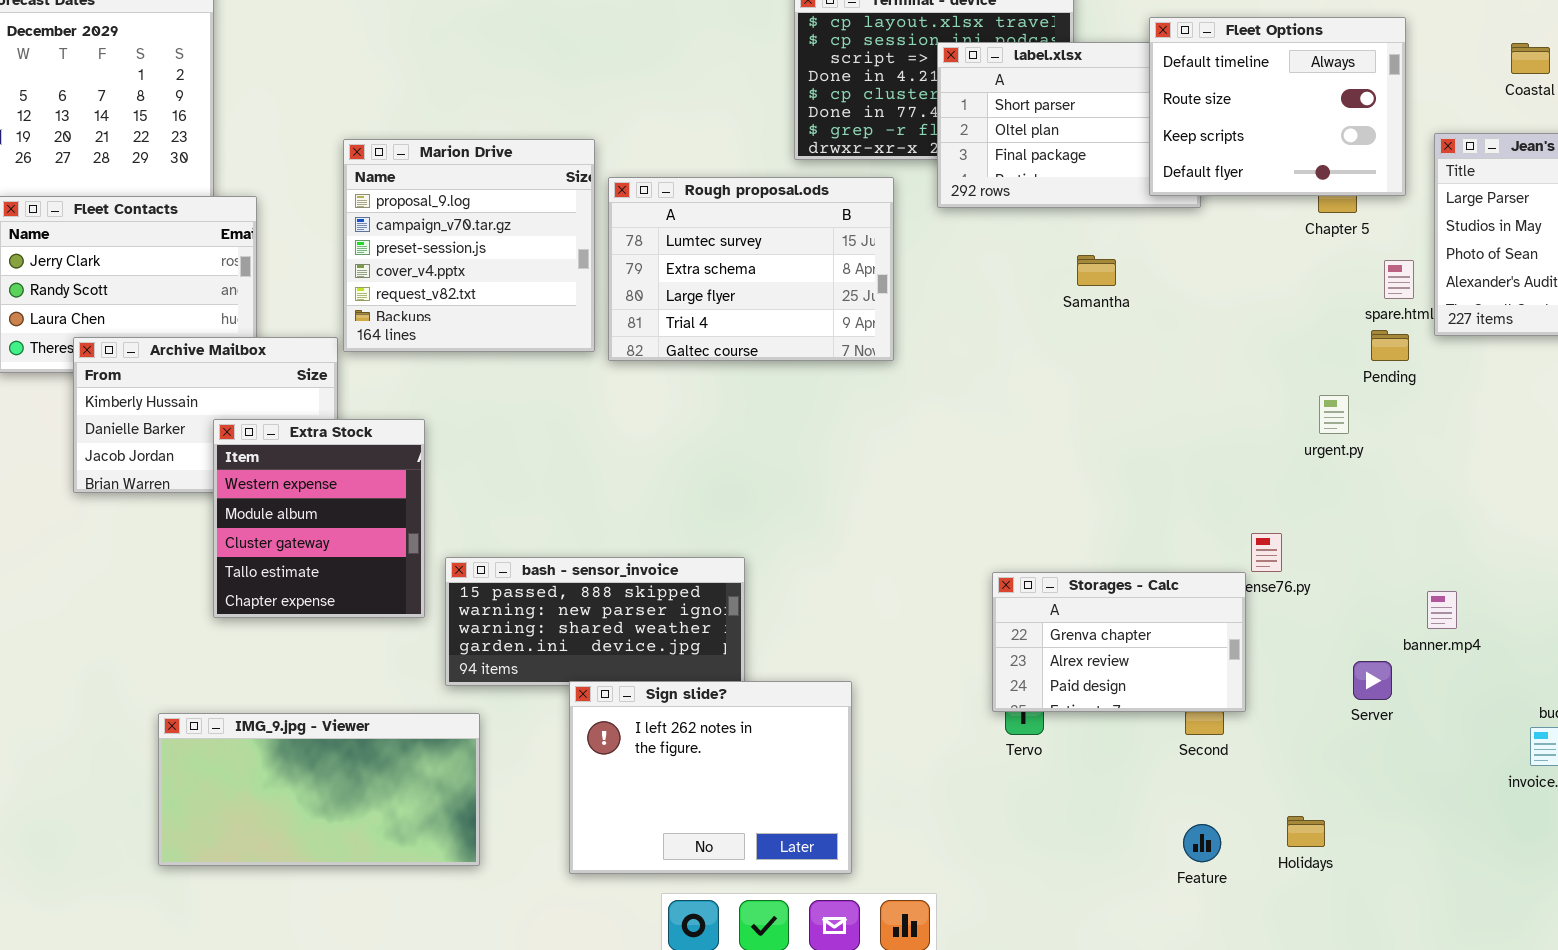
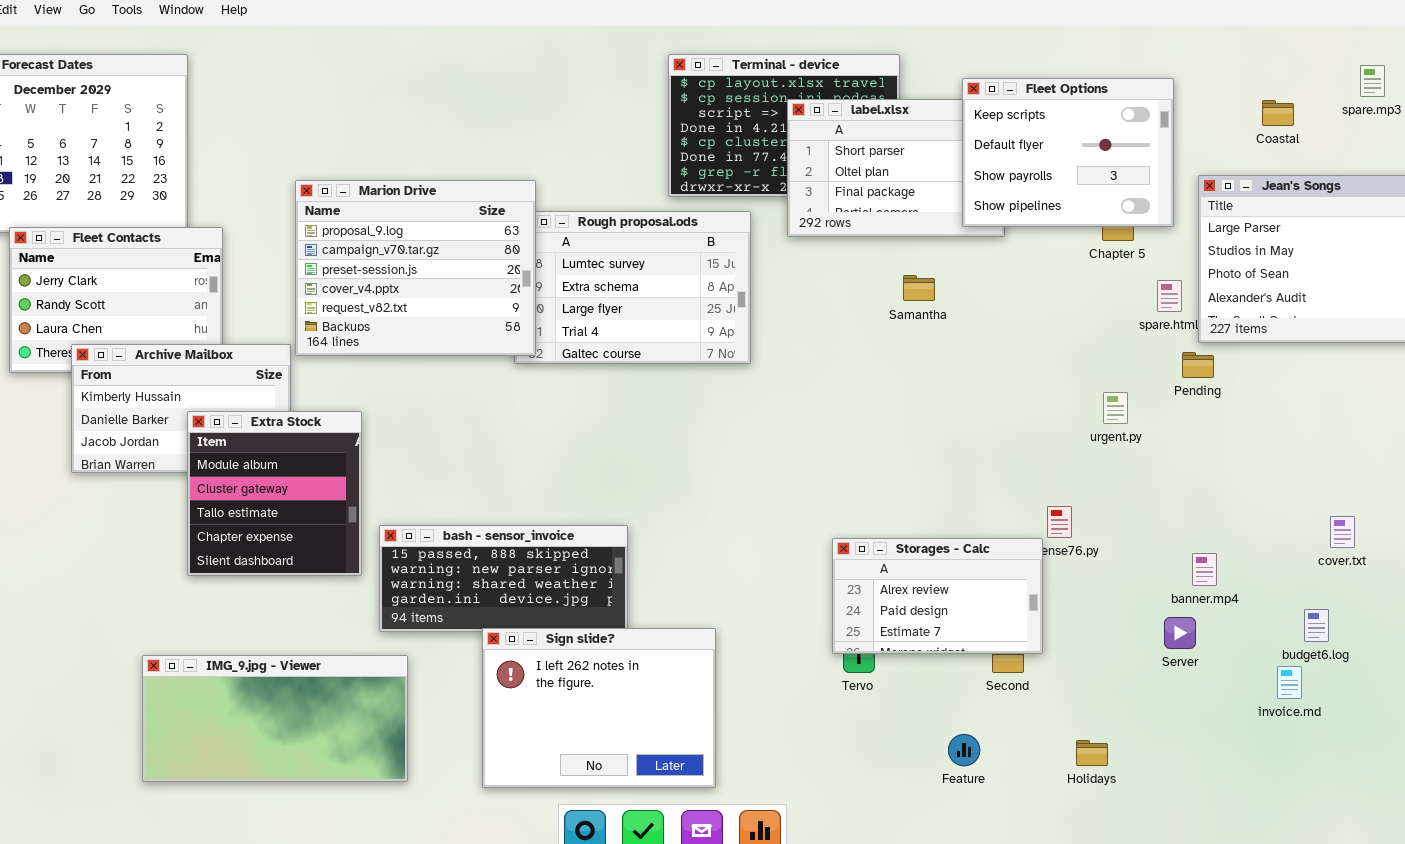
Fleet Options: [1149,17,1406,196] -> [962,78,1174,227], scrolled down 2 rows
Marion Drive: [343,139,595,352] -> [295,180,536,356], resized
Pending: [1371,330,1409,361] -> [1182,352,1214,378], moved
Extra Stock: [213,419,425,618] -> [187,411,362,576], scrolled down 1 row
Storages - Calc: [992,572,1246,712] -> [832,538,1043,654], scrolled down 1 row
Server: [1353,661,1392,700] -> [1164,617,1196,649], moved
Feature: [1183,824,1221,862] -> [948,734,980,766], moved

